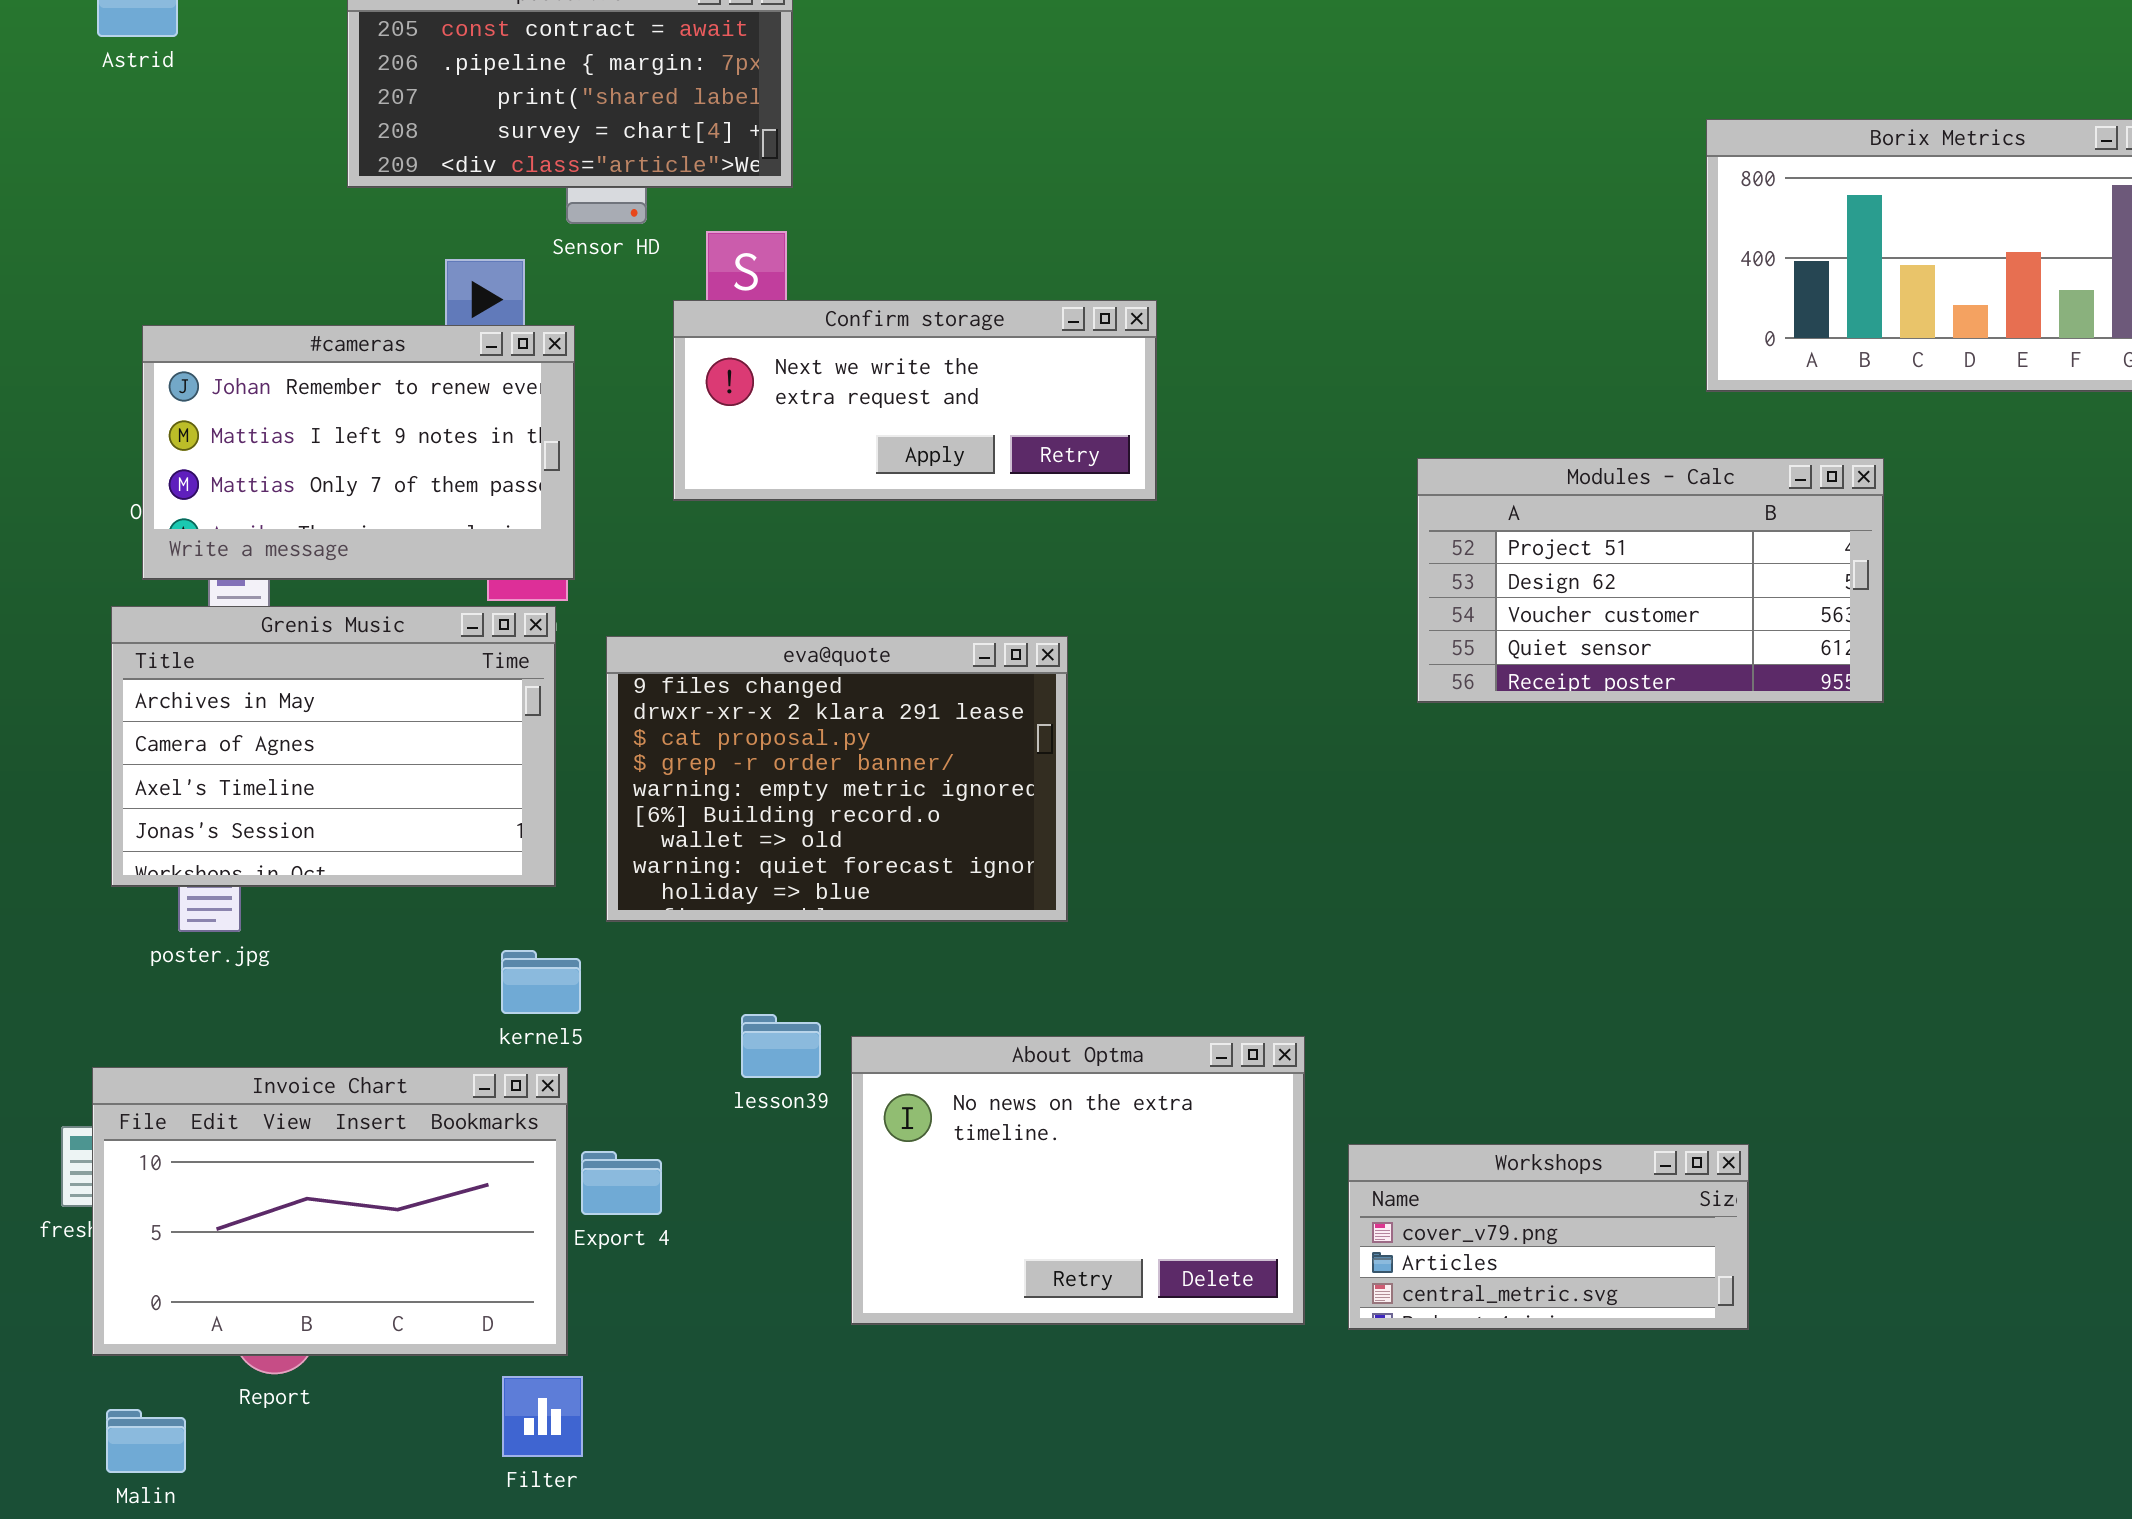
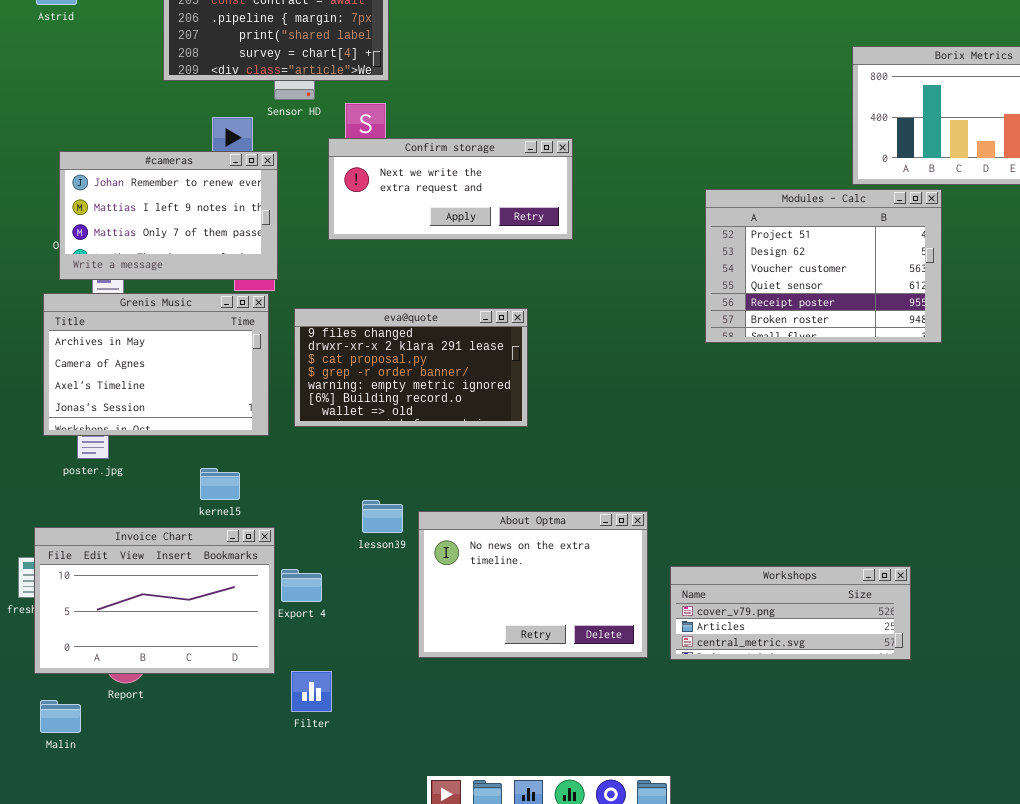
Modules - Calc: [1417,458,1884,703] -> [705,189,942,343], resized
eva@quote: [606,636,1068,922] -> [294,308,528,427], resized
kernel5: [501,950,581,1014] -> [200,468,240,500], moved
Workshops: [1348,1144,1749,1330] -> [670,566,911,660], resized
Filter: [502,1376,583,1457] -> [291,671,332,712], moved

